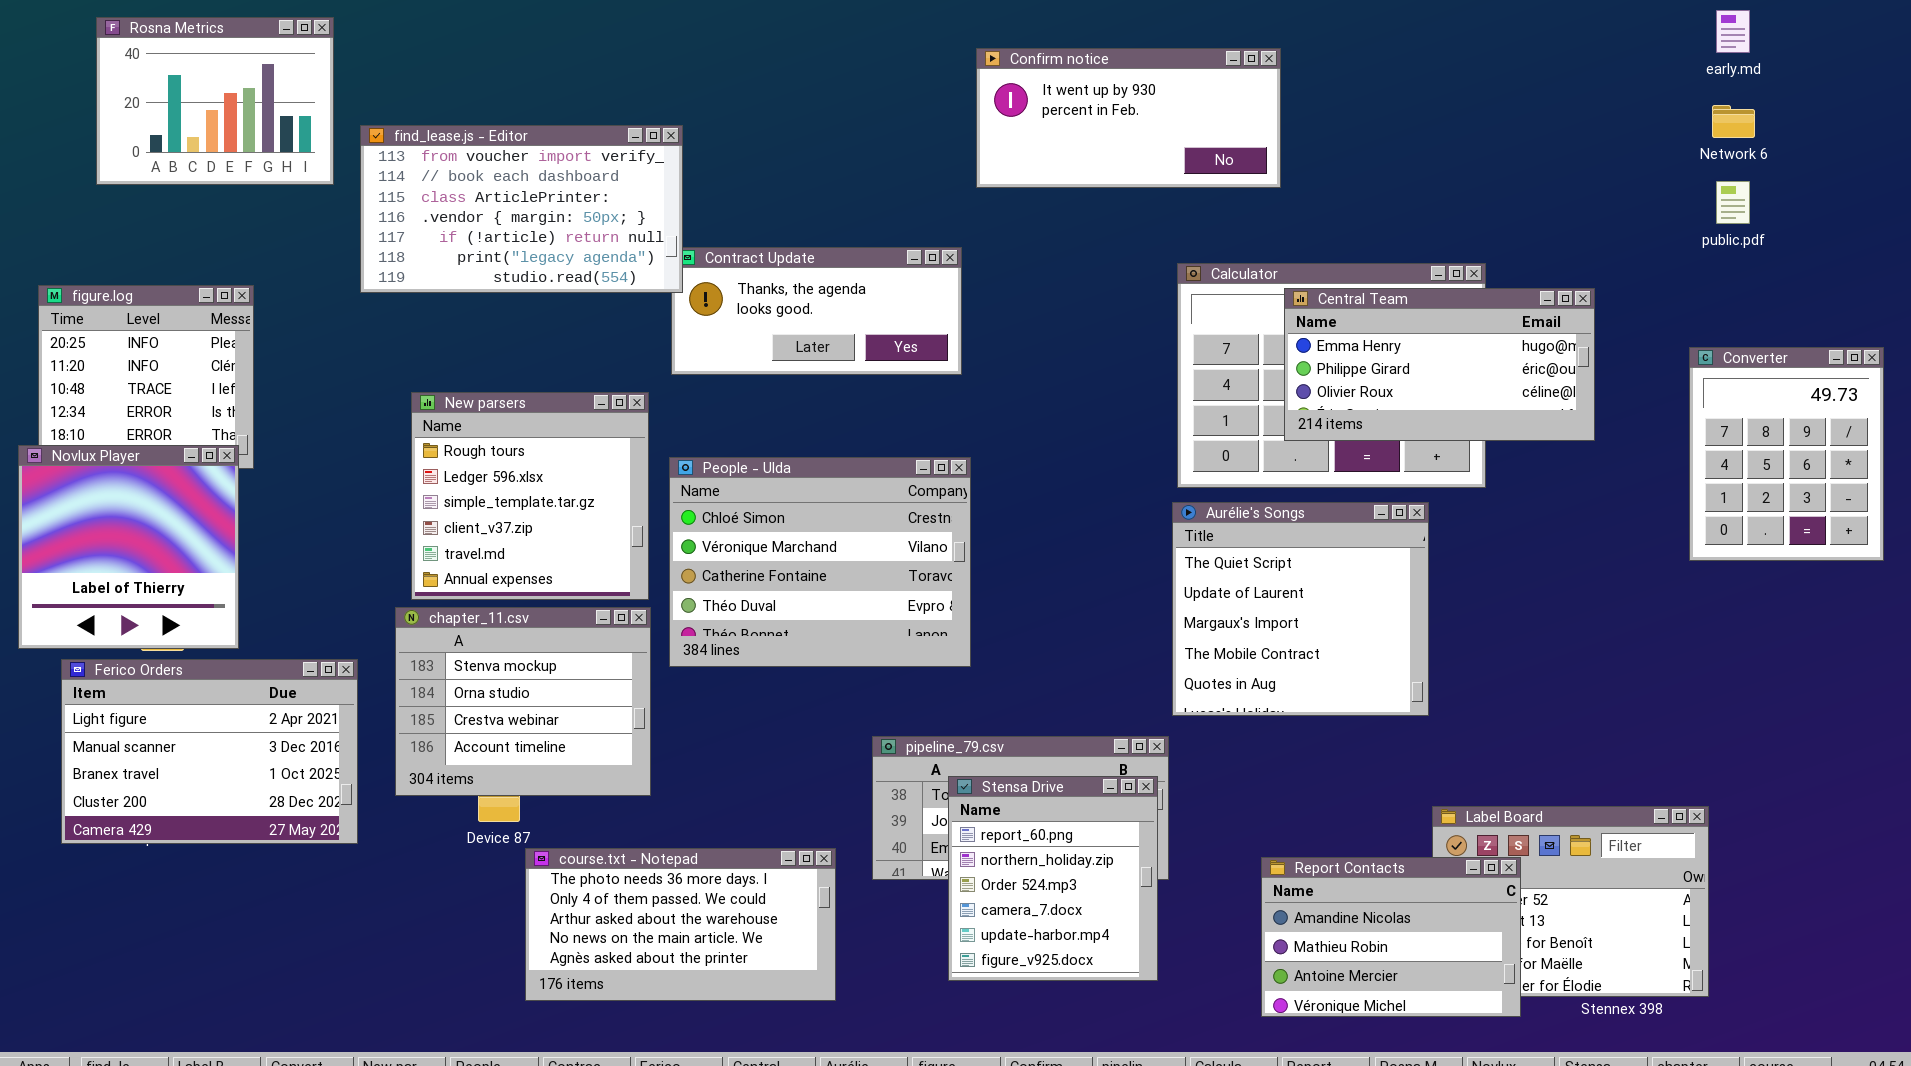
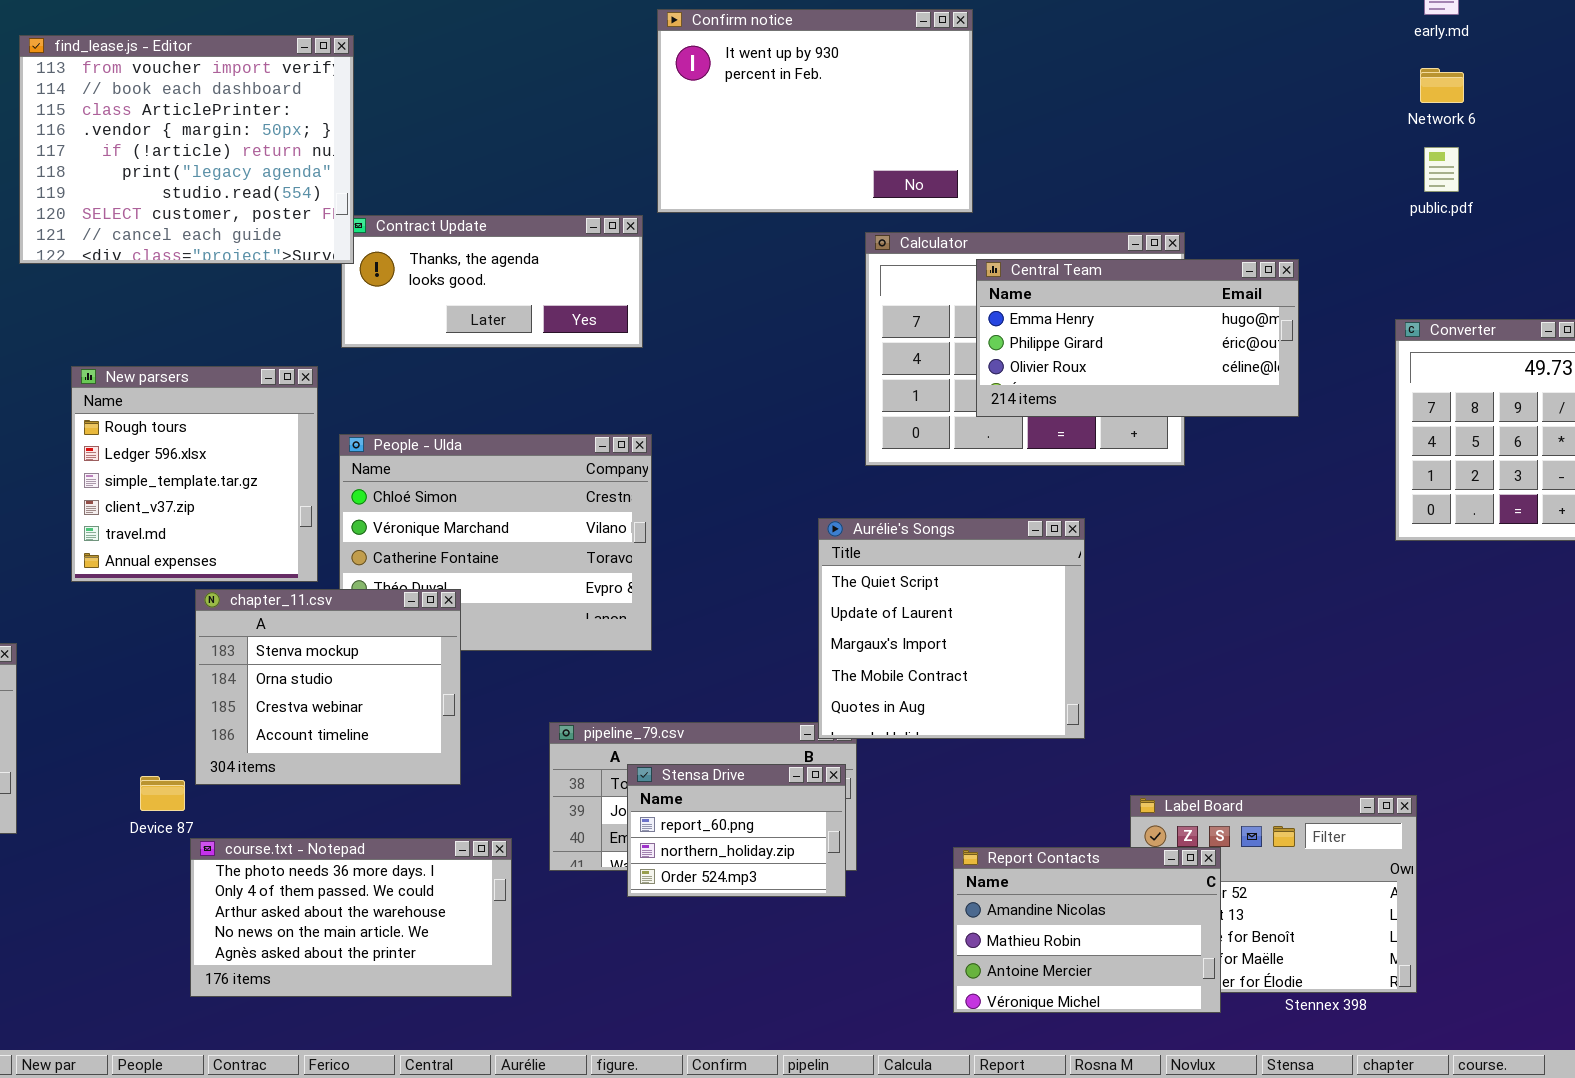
Confirm notice: [976,48,1281,188] -> [657,9,973,213], resized
find_lease.js - Editor: [360,125,683,293] -> [19,35,354,264], resized
Aurélie's Songs: [1172,502,1429,716] -> [818,518,1085,739], moved
chapter_11.csv: [395,607,651,796] -> [195,589,461,785], moved
Stensa Drive: [948,776,1158,981] -> [627,764,846,897], resized

